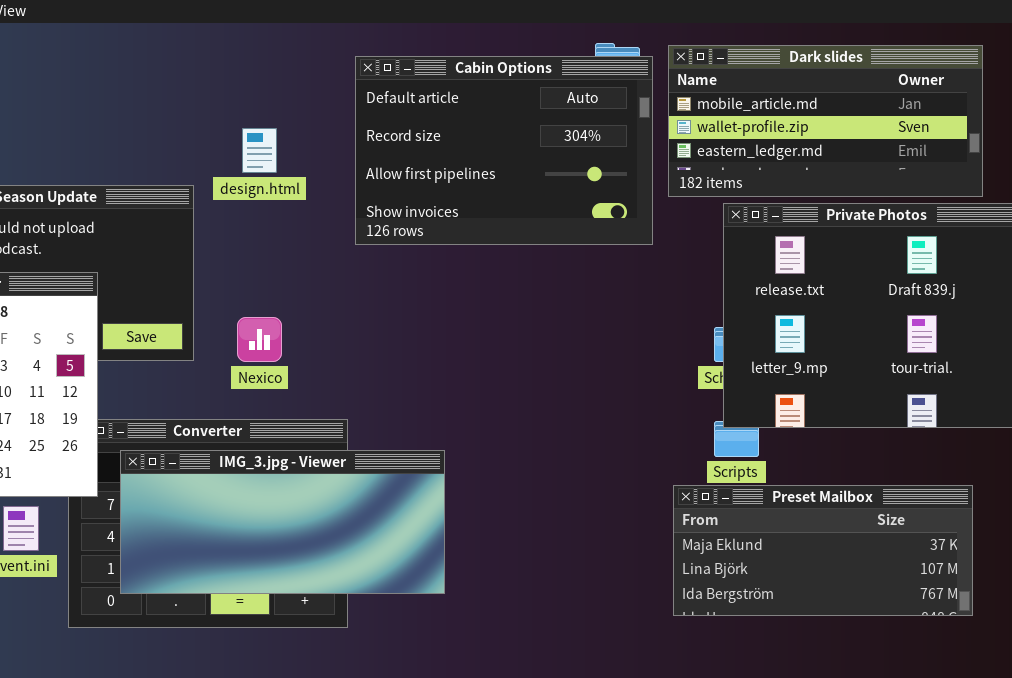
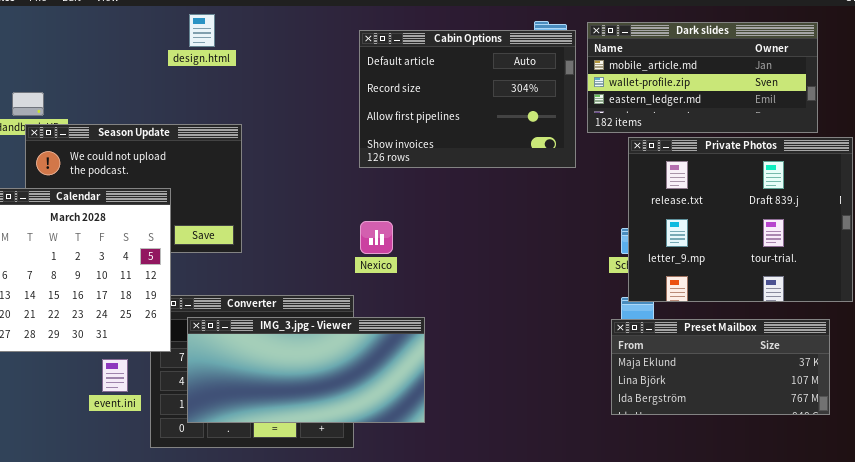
design.html: [242,128,277,173] -> [189,14,215,47], moved
Nexico: [237,317,282,362] -> [360,221,393,254], moved
Preset Mailbox: [673,485,973,616] -> [611,319,830,415], moved

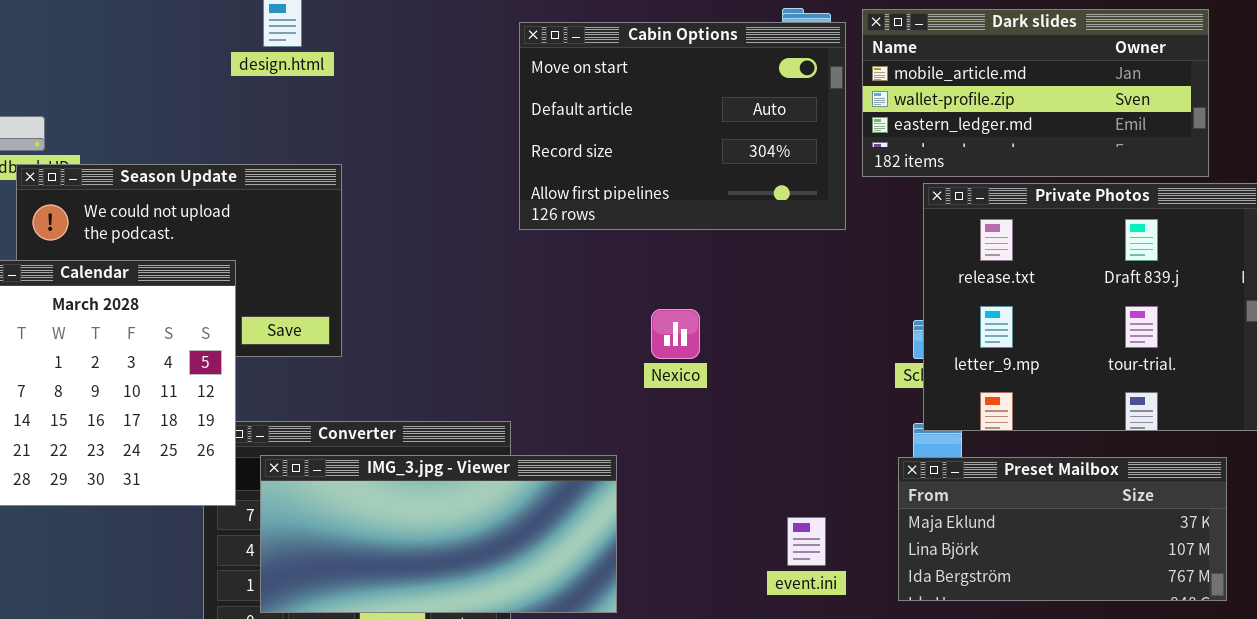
Cabin Options: [359,30,576,168] -> [519,22,846,230], scrolled up 1 row
Nexico: [360,221,393,254] -> [651,309,700,359], moved
event.ini: [102,359,128,392] -> [787,517,826,566], moved

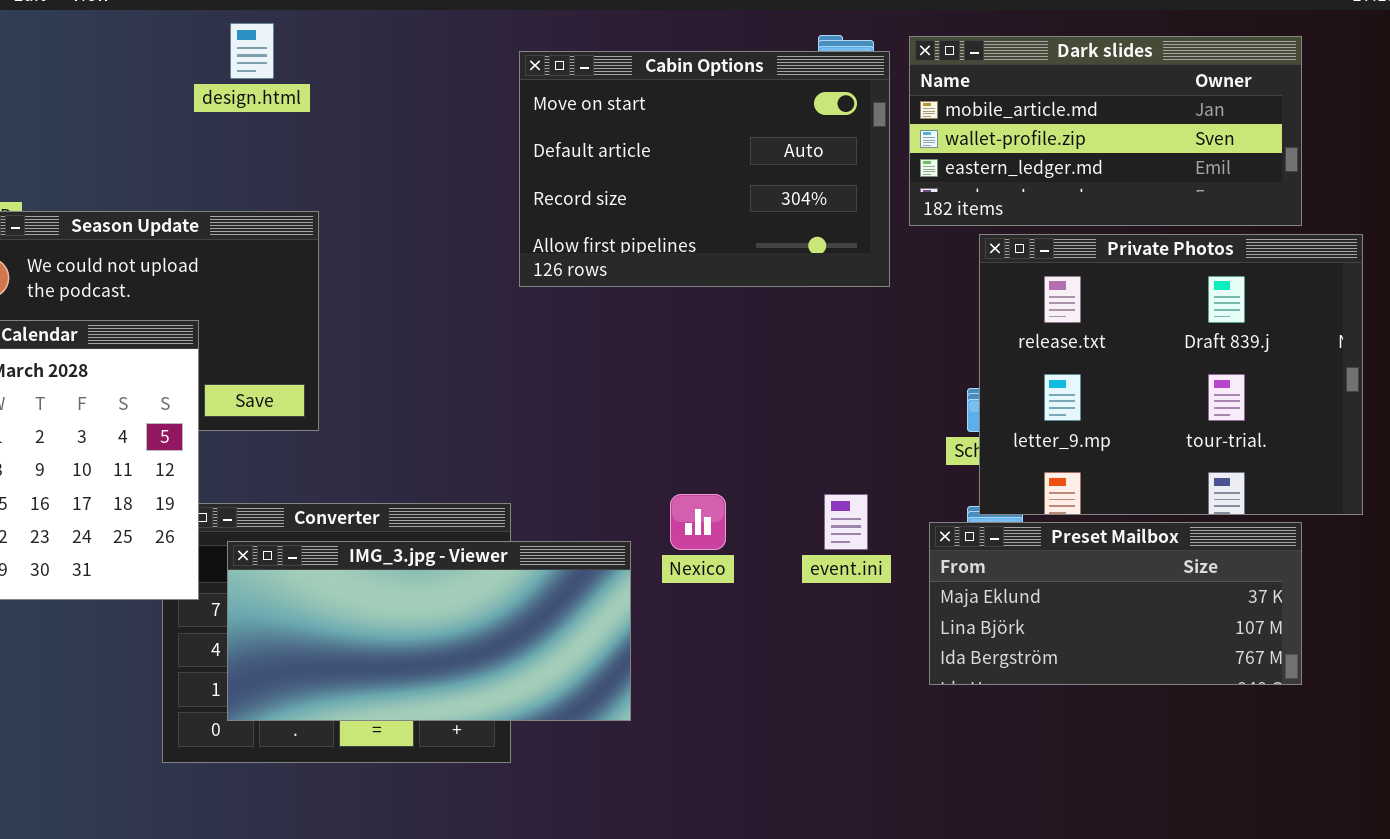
Nexico: [651,309,700,359] -> [670,494,726,550], moved
Preset Mailbox: [898,457,1227,601] -> [929,522,1302,685], moved
event.ini: [787,517,826,566] -> [824,494,868,550], moved

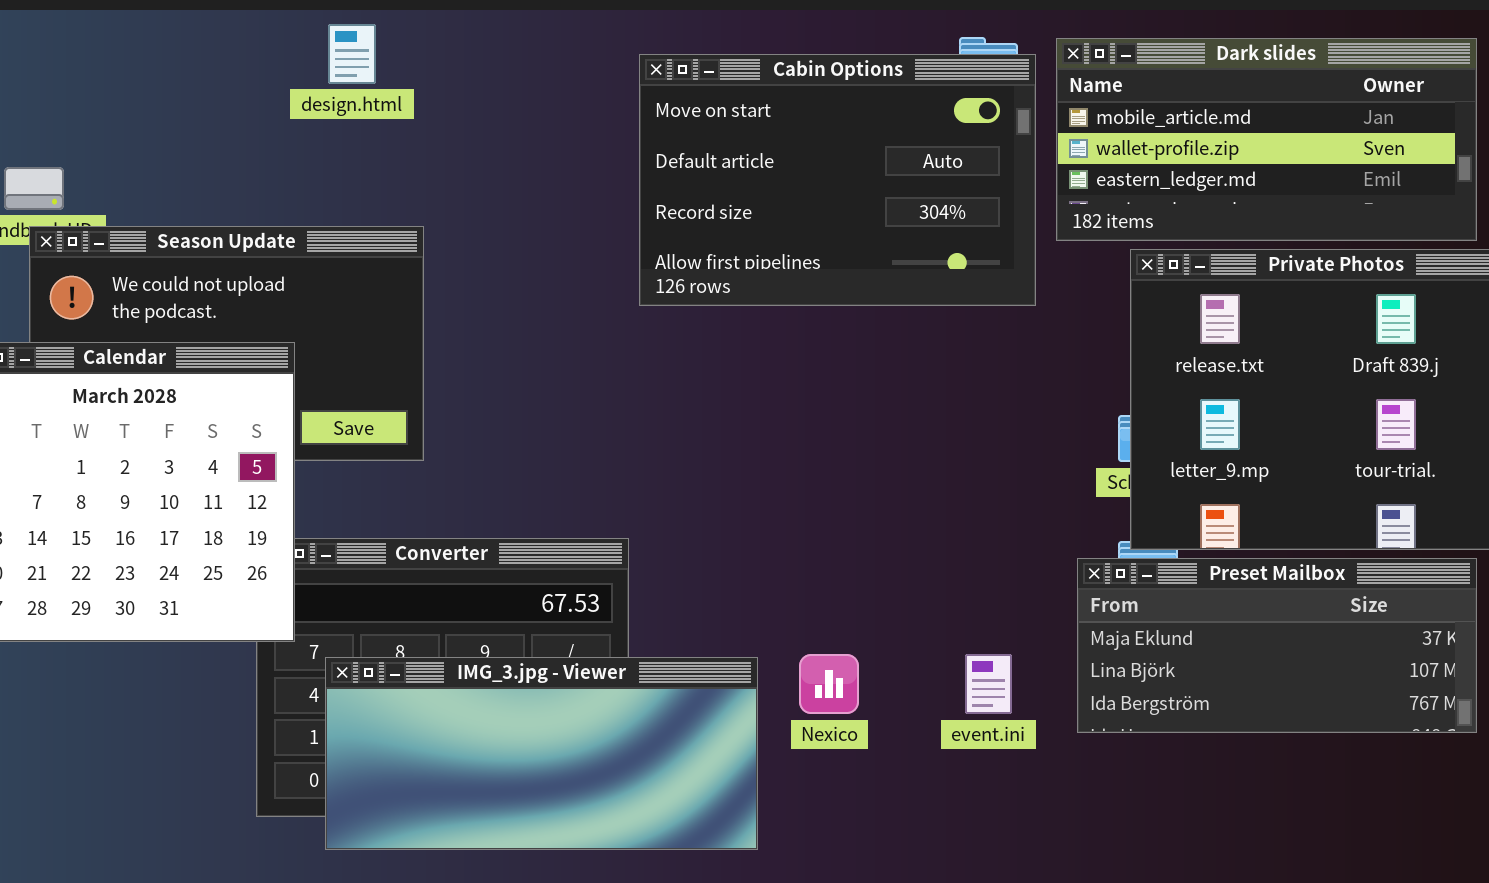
Nexico: [670,494,726,550] -> [799,654,859,714], moved
event.ini: [824,494,868,550] -> [965,654,1012,714], moved
IMG_3.jpg - Viewer: [227,541,631,721] -> [325,657,758,850], moved

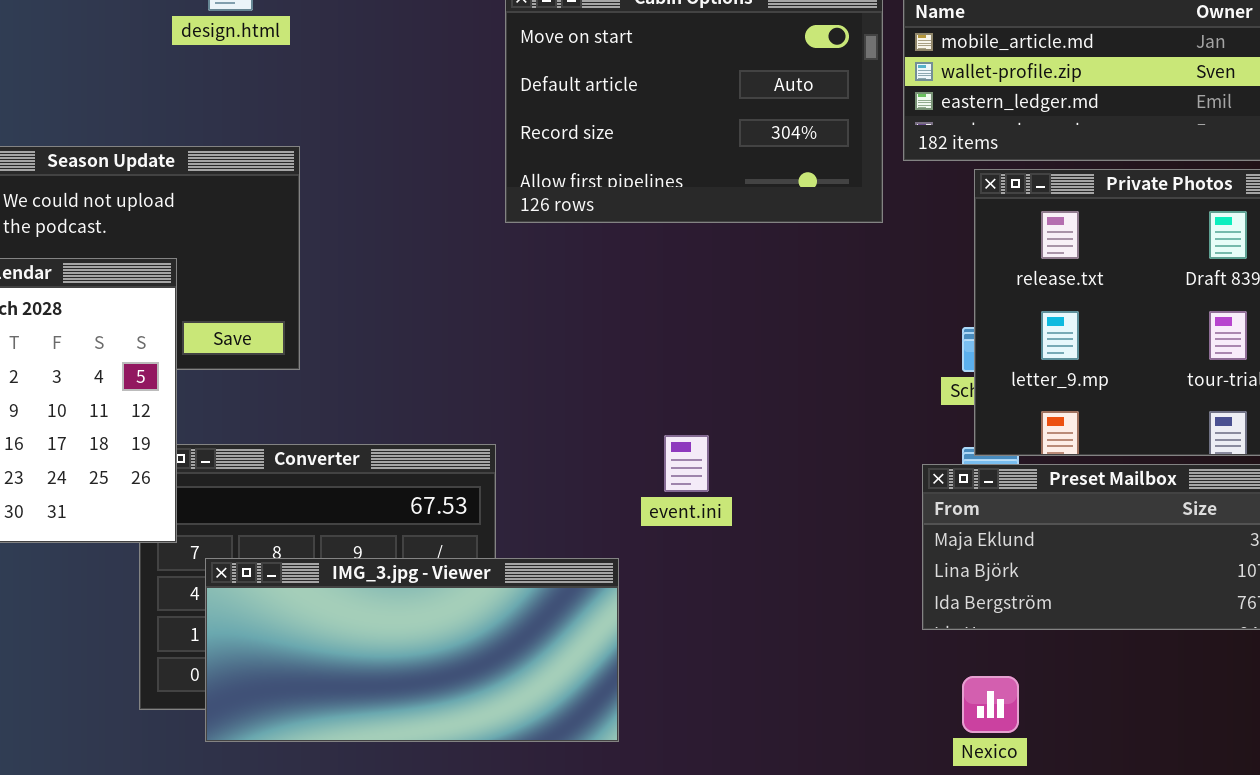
Nexico: [799,654,859,714] -> [962,676,1019,733], moved
event.ini: [965,654,1012,714] -> [664,435,709,492], moved

